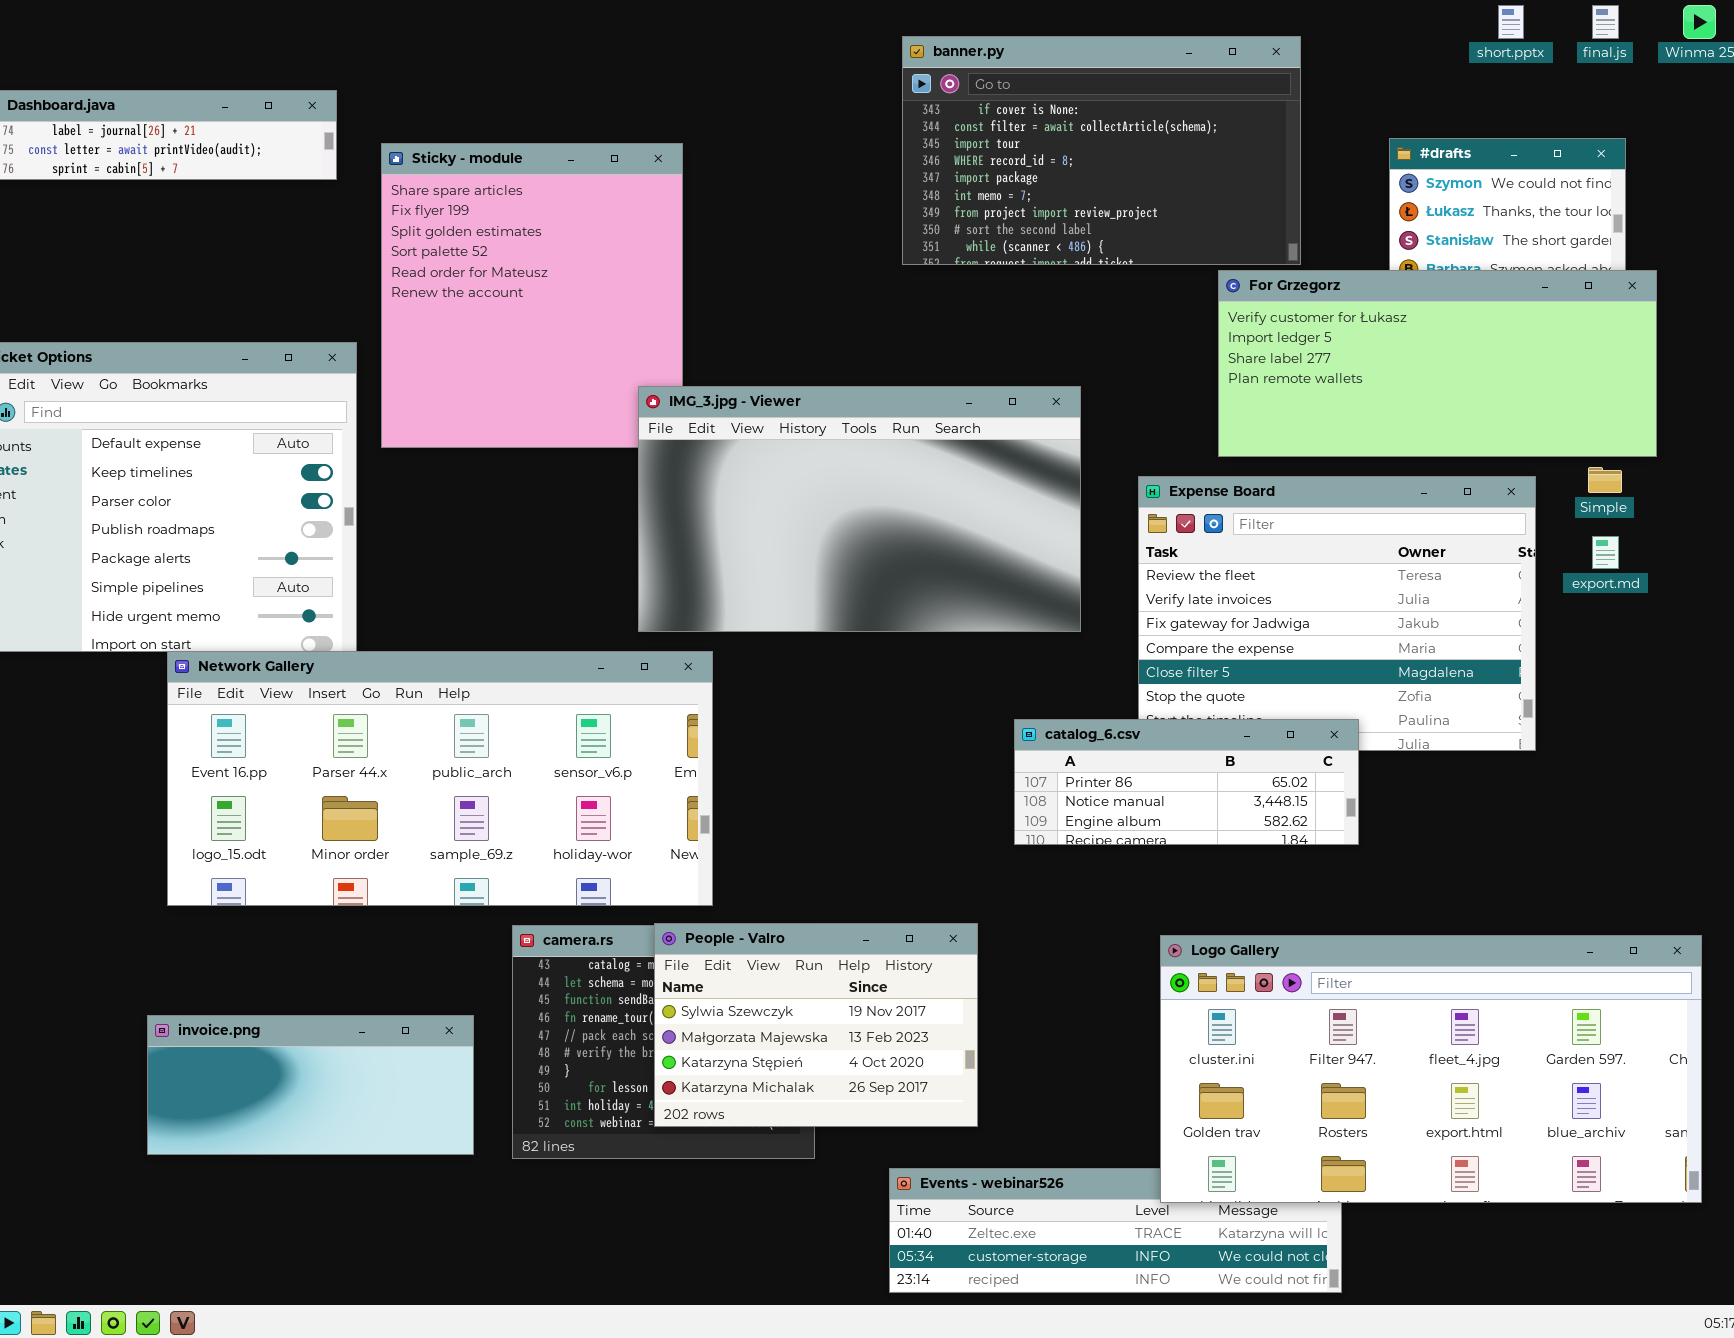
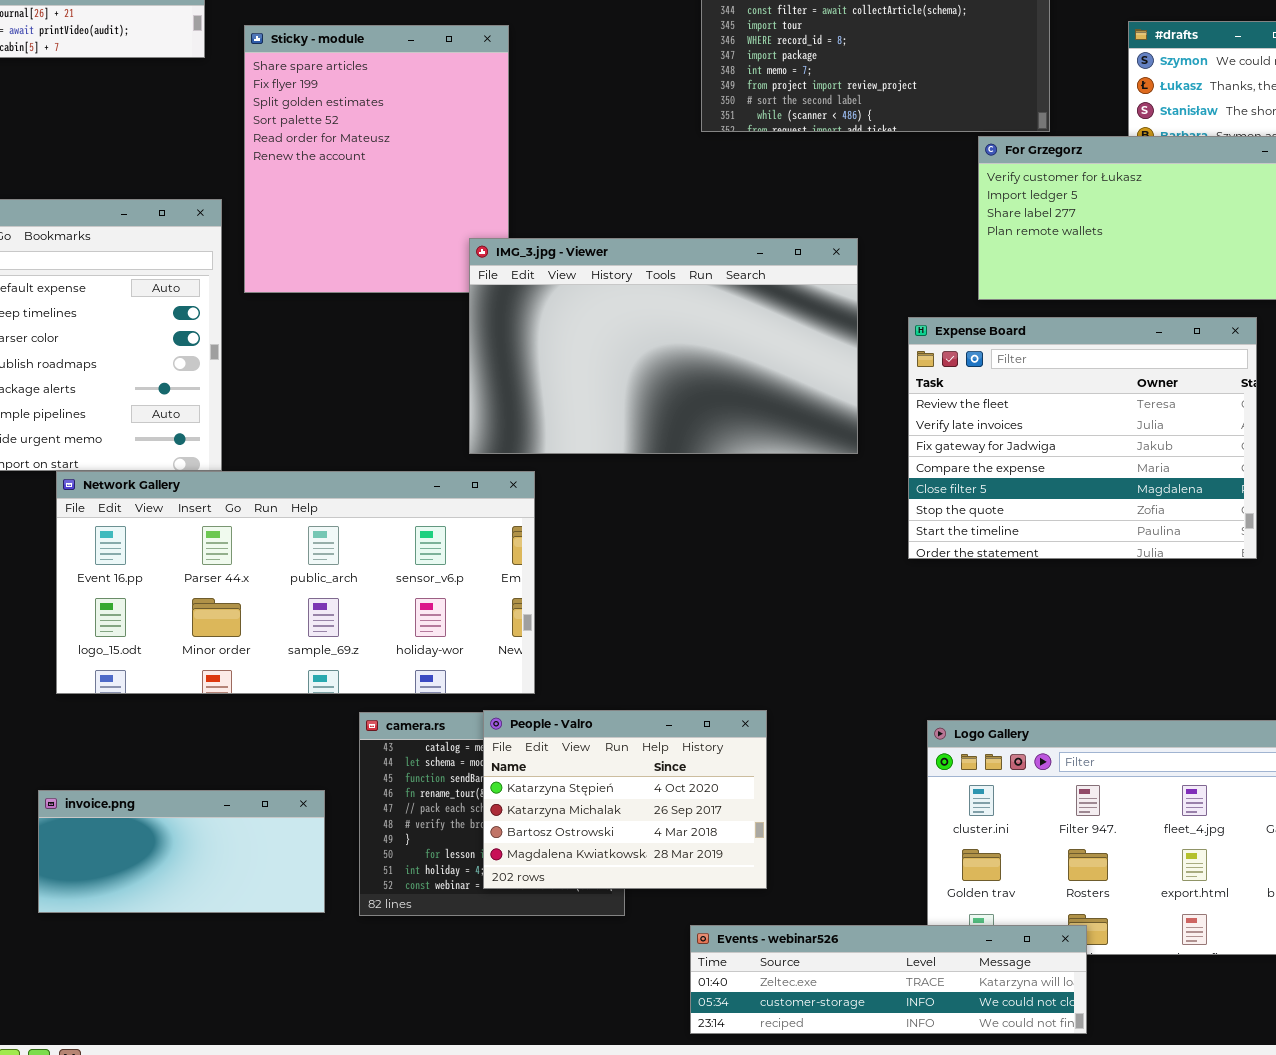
catalog_6.csv: [1014,719,1359,845] -> none, closed
People - Valro: [654,923,978,1127] -> [483,710,767,889], scrolled down 2 rows
Events - webinar526: [889,1168,1342,1293] -> [690,925,1087,1034], raised

